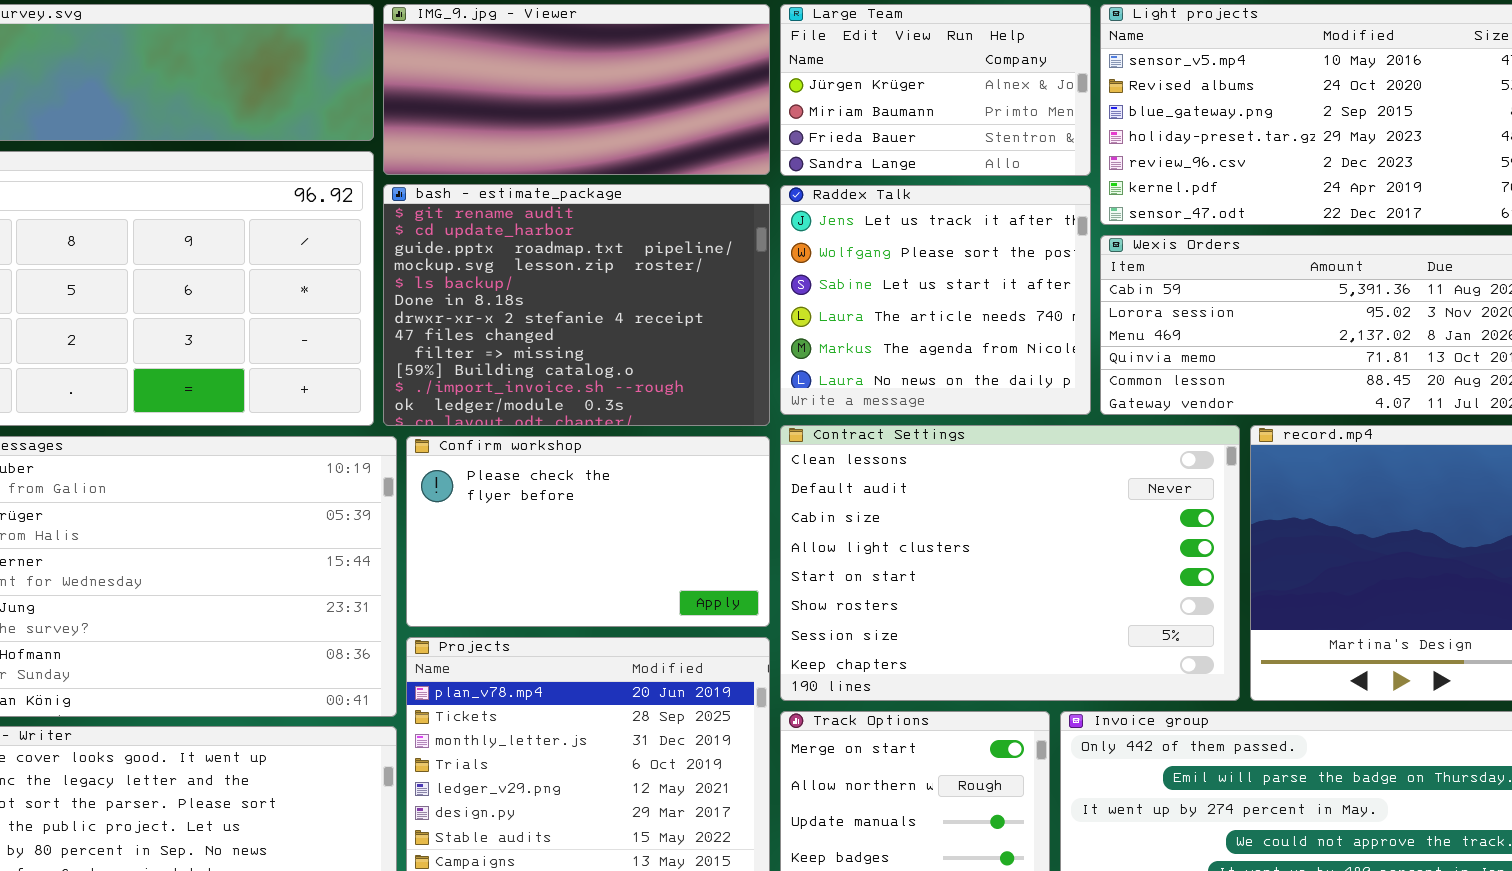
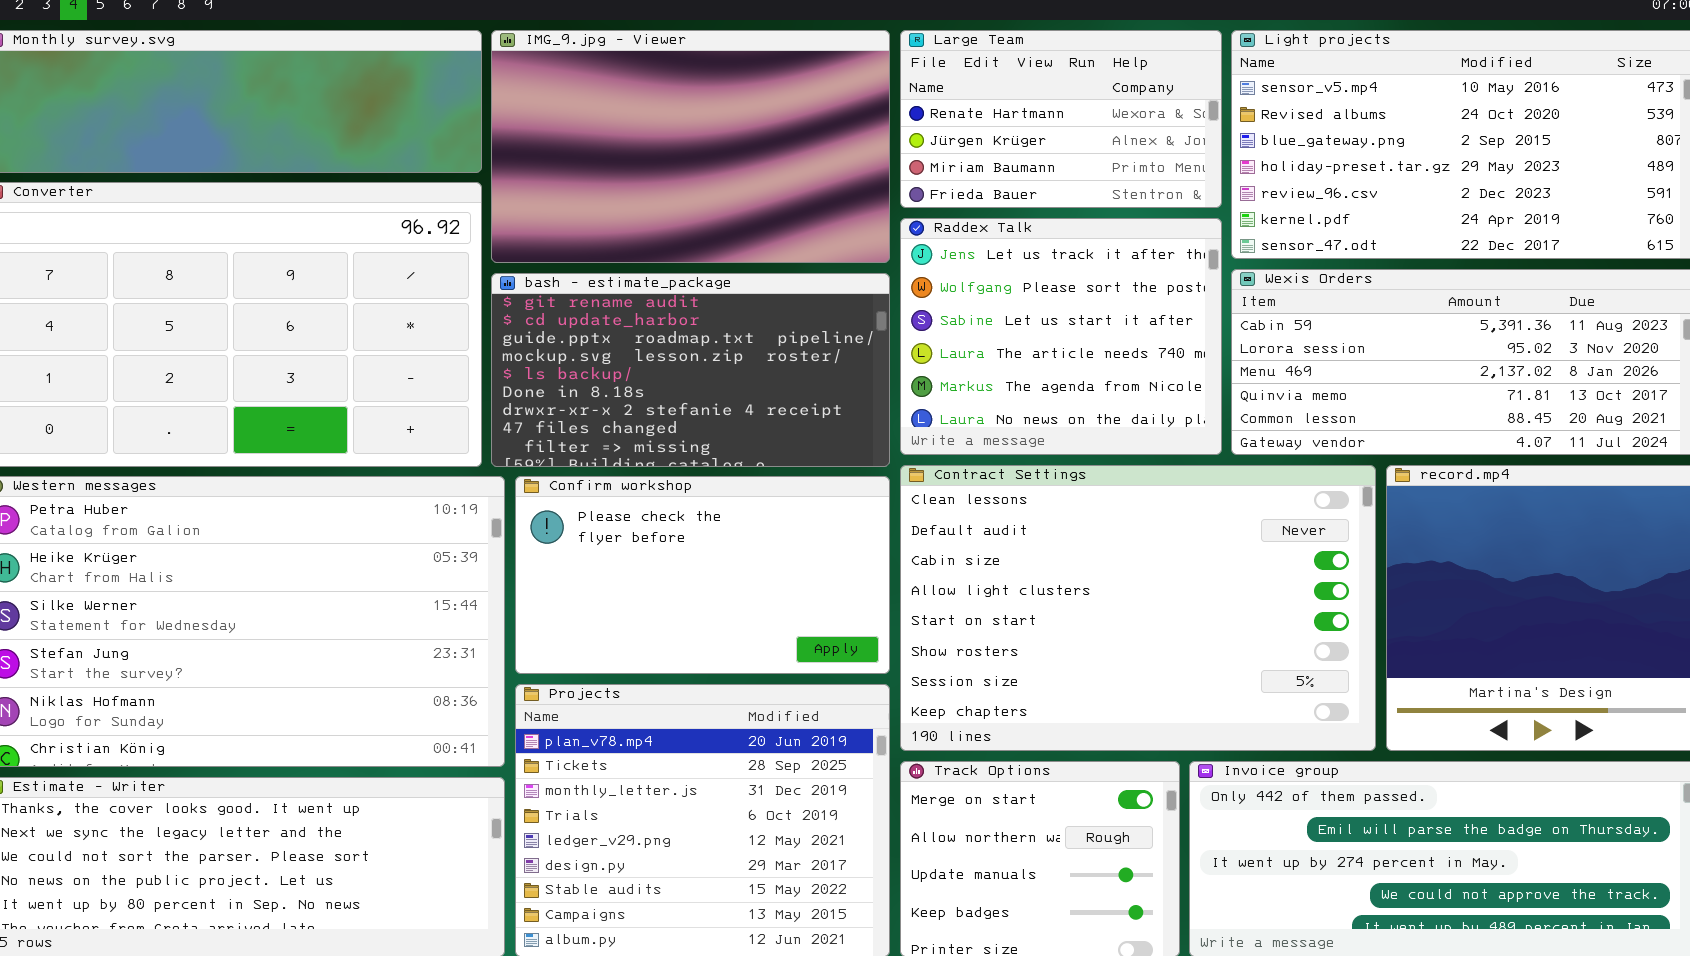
IMG_9.jpg - Viewer: [383,4,770,175] -> [491,30,890,263], resized
Large Team: [780,4,1091,176] -> [900,30,1222,208], scrolled up 1 row
bash - estimate_package: [383,184,770,426] -> [491,273,890,467], resized

